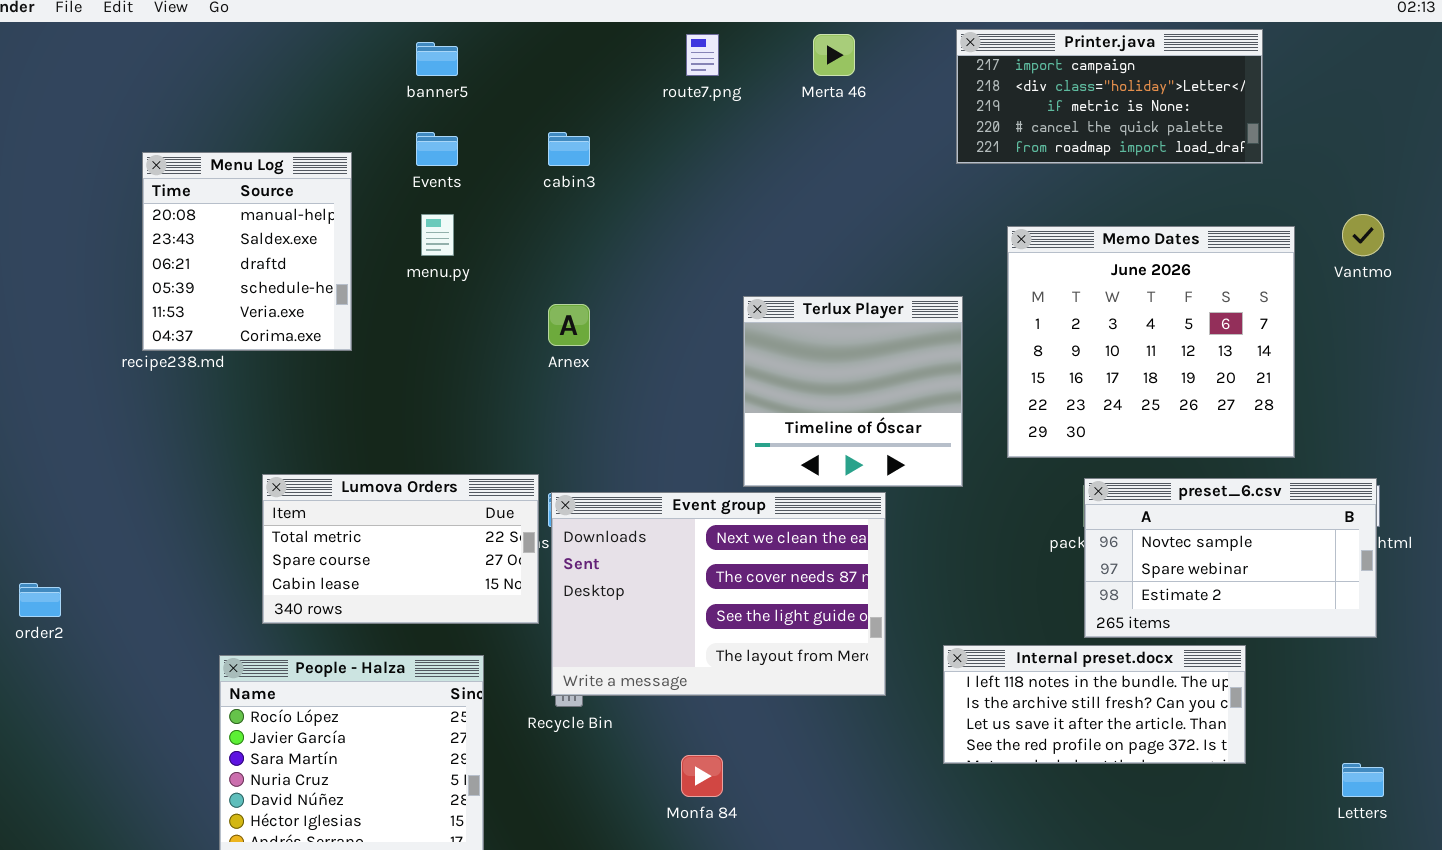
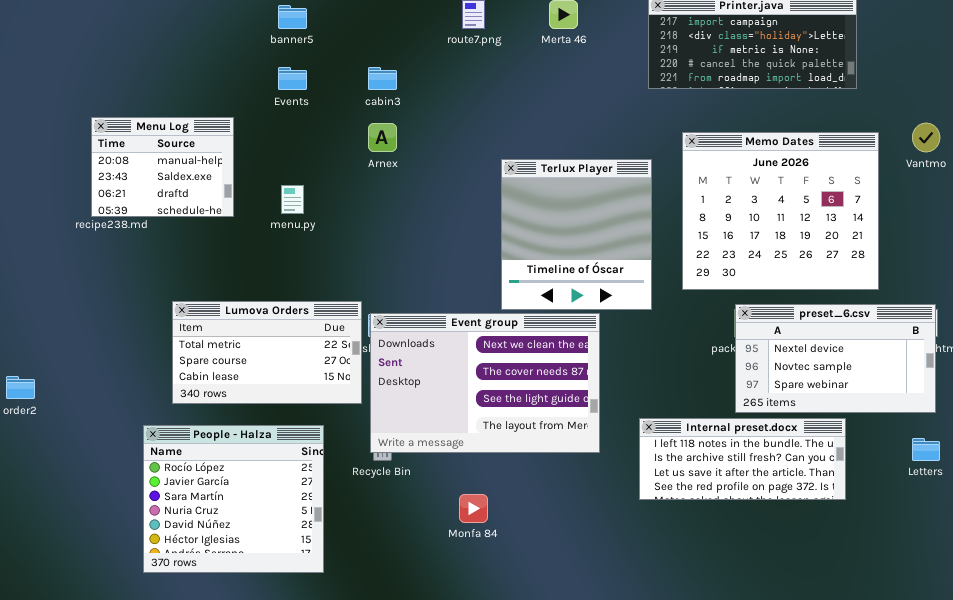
Menu Log: [142,152,352,351] -> [91,117,234,217], resized
menu.py: [421,214,454,256] -> [281,185,304,214], moved
Terlux Player: [743,296,963,487] -> [501,159,652,310], resized
Arnex: [548,304,590,346] -> [368,123,397,152], moved
preset_6.csv: [1084,478,1377,638] -> [735,304,936,413], scrolled up 1 row
Letters: [1342,763,1384,797] -> [912,438,940,461], moved

